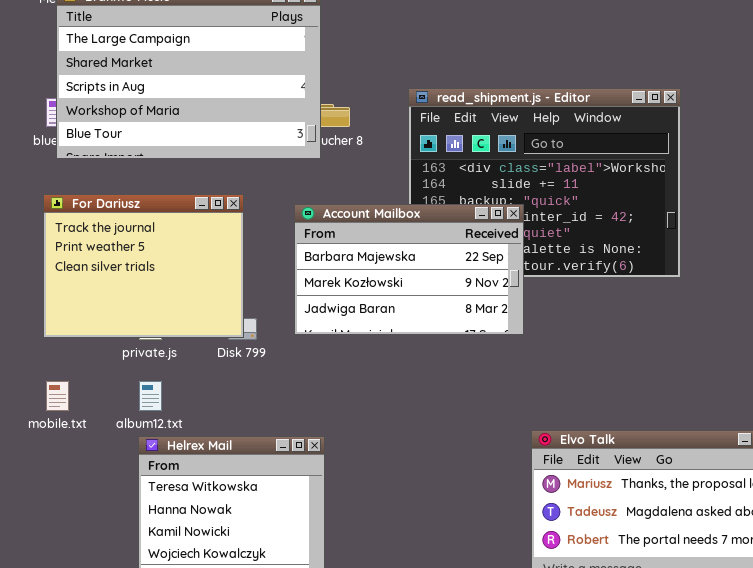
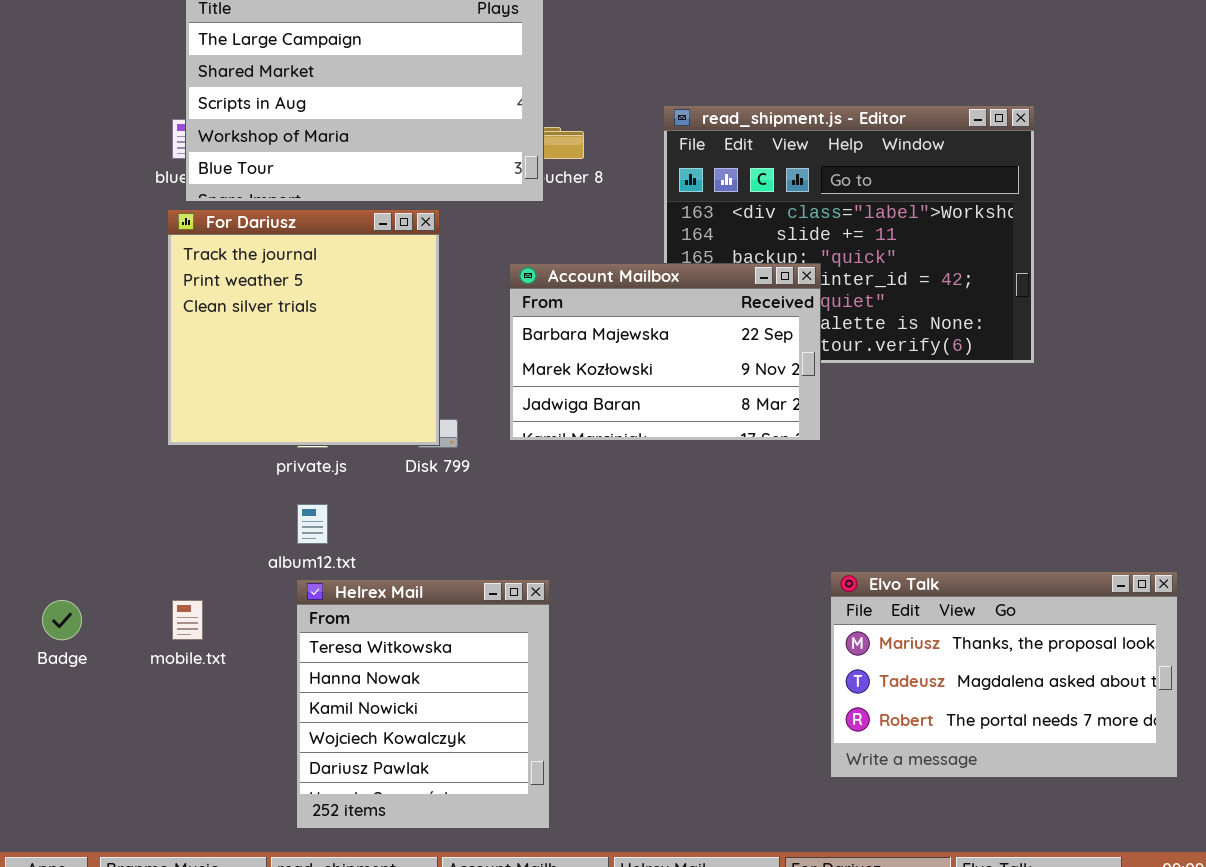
For Dariusz: [43,194,244,338] -> [167,209,440,446], resized
mobile.txt: [46,381,69,411] -> [172,600,203,640], moved

